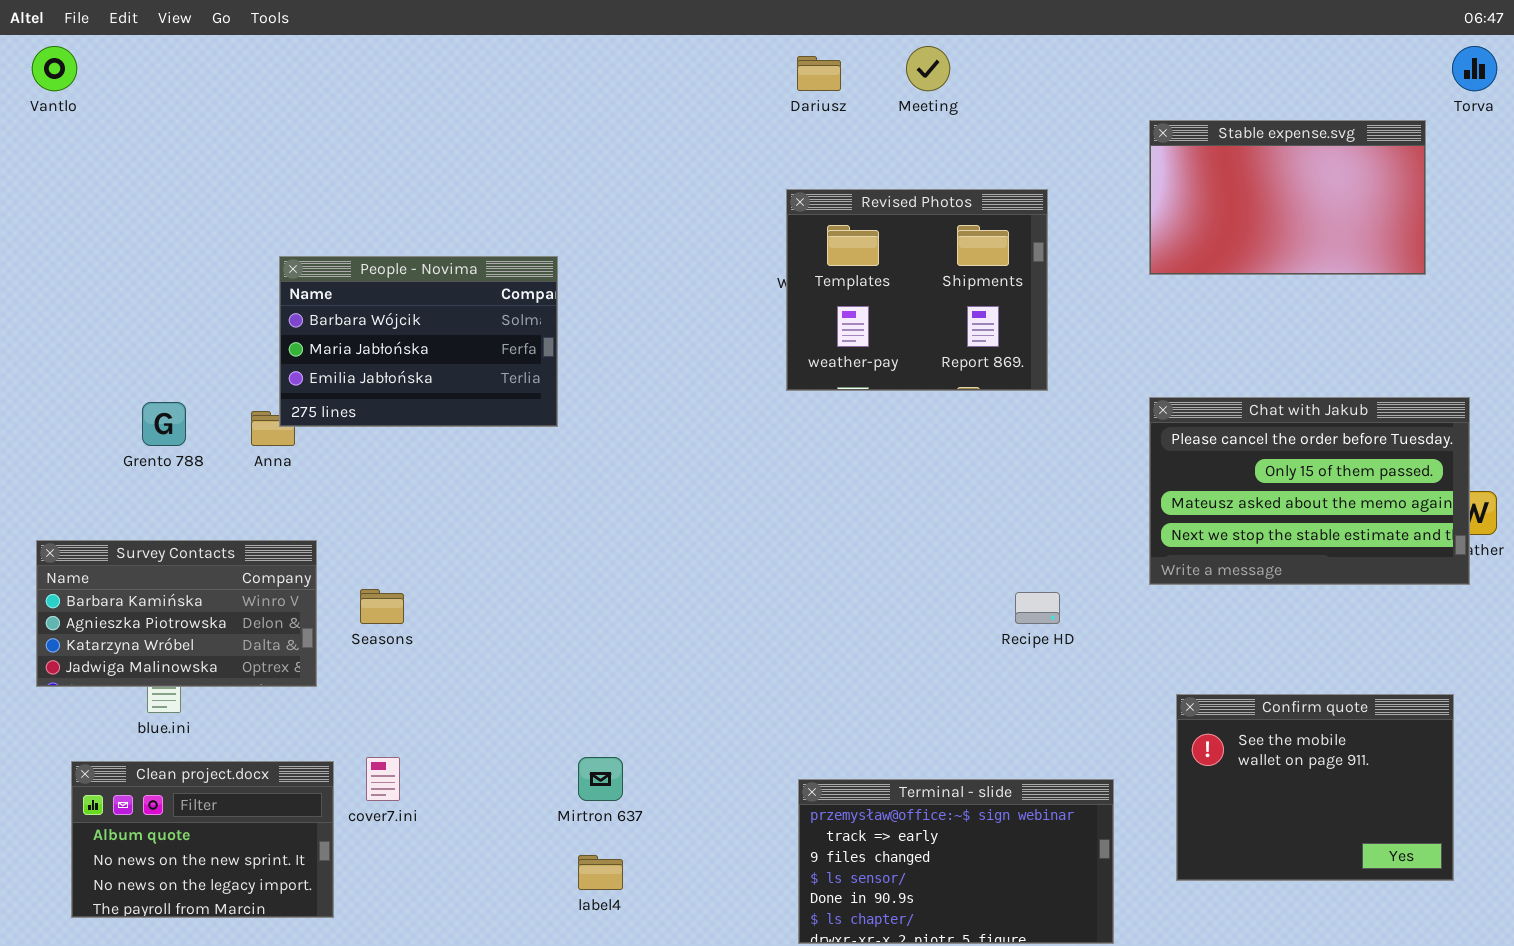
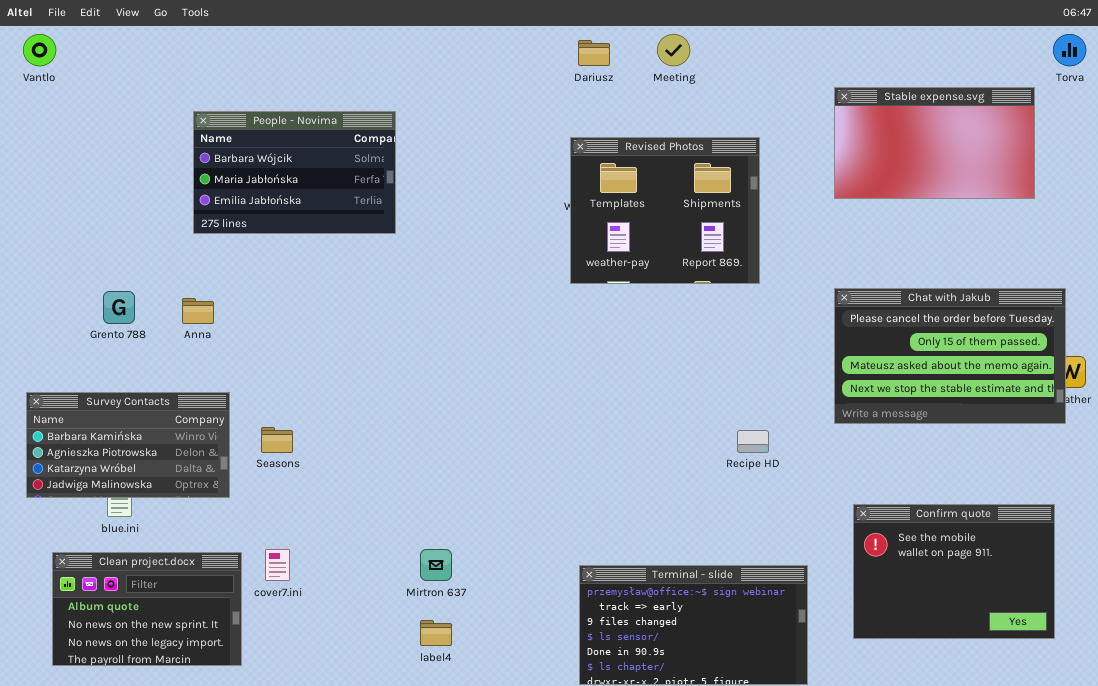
People - Novima: [279,256,558,427] -> [193,111,396,234], moved

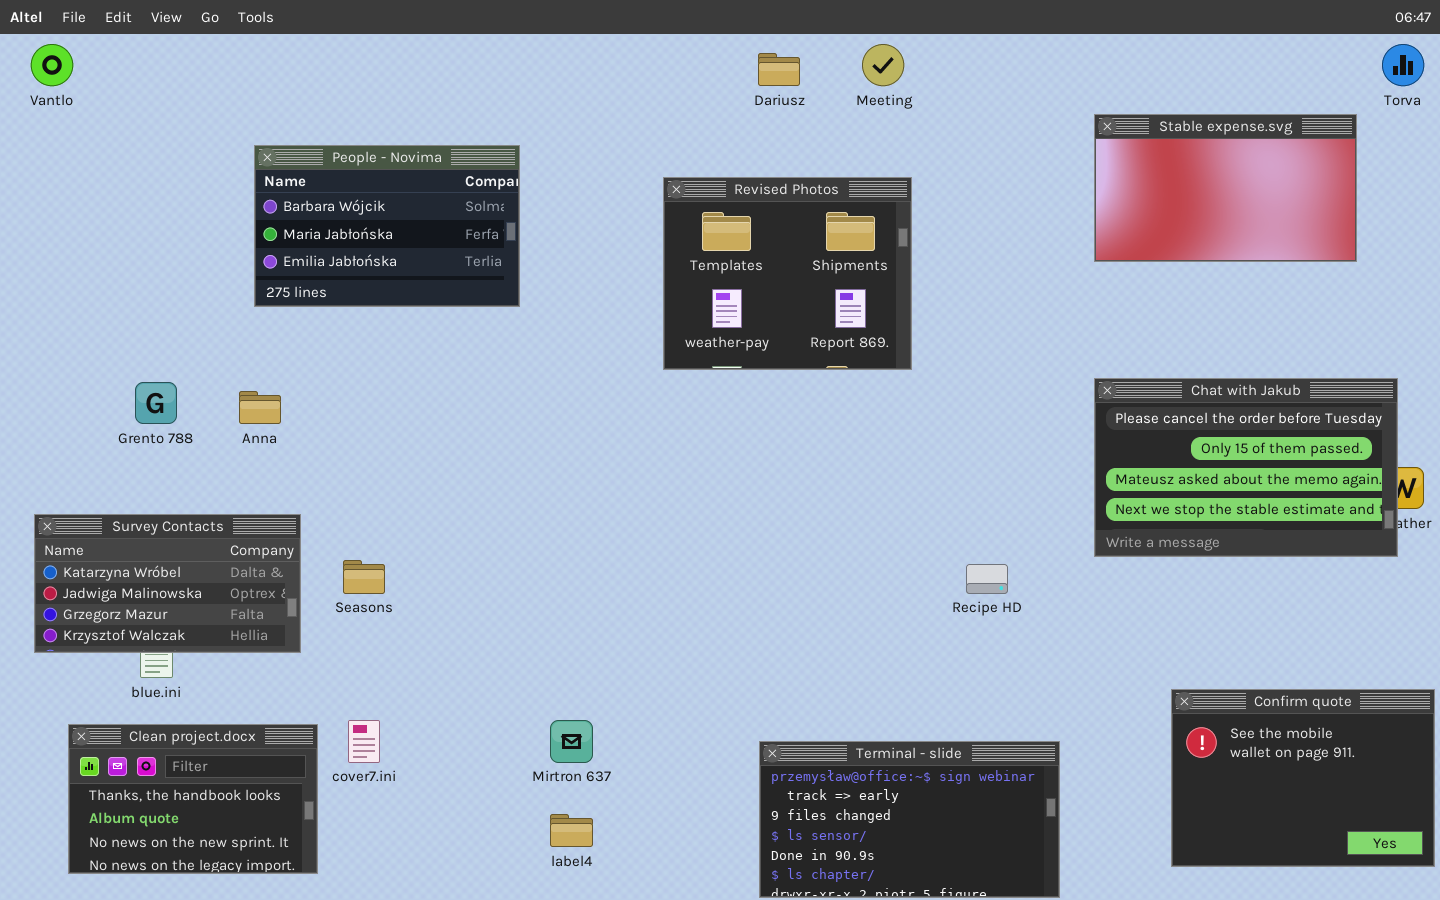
Revised Photos: [570,137,760,284] -> [663,177,912,370], moved
Survey Contacts: [26,392,230,498] -> [34,514,301,653], scrolled down 2 rows
Confirm quote: [853,504,1055,639] -> [1171,689,1435,867], moved
Clean project.docx: [52,552,242,666] -> [68,724,318,874], scrolled up 1 row

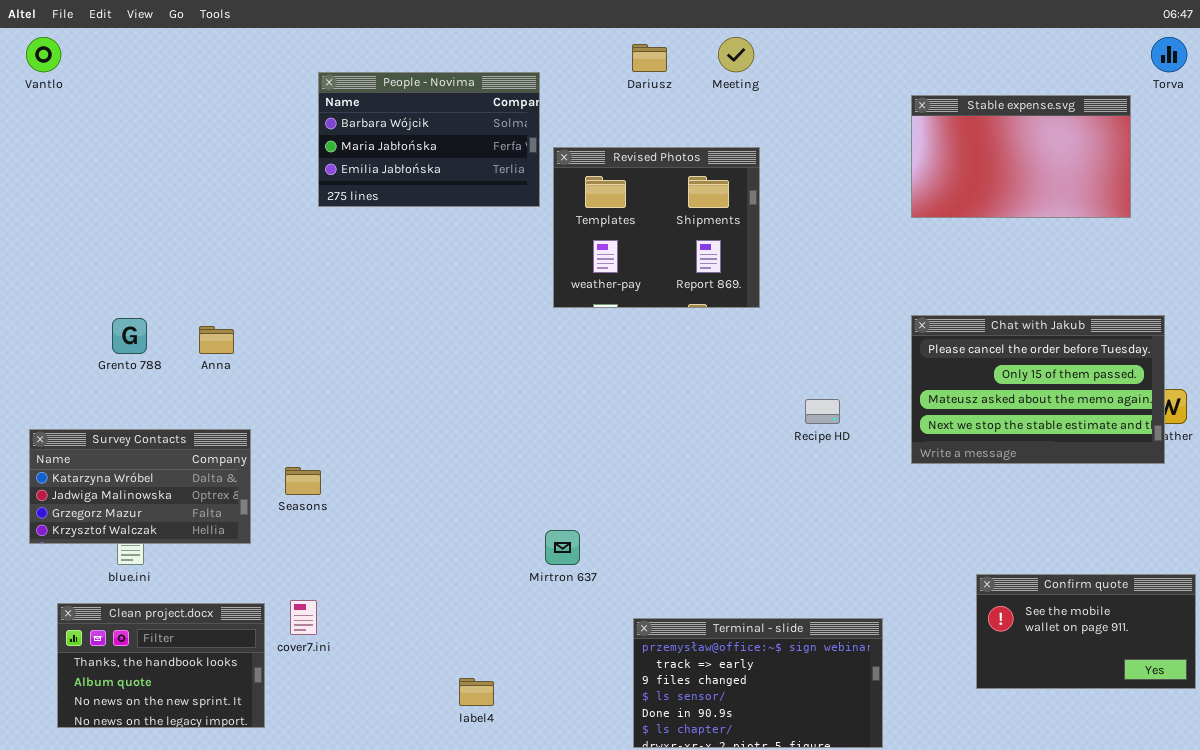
People - Novima: [254,145,520,307] -> [318,72,540,207], moved
Recipe HD: [966,564,1008,594] -> [805,399,840,424], moved
Confirm quote: [1171,689,1435,867] -> [976,574,1196,689], resized
Mirtron 637: [550,720,593,763] -> [545,530,580,565], moved

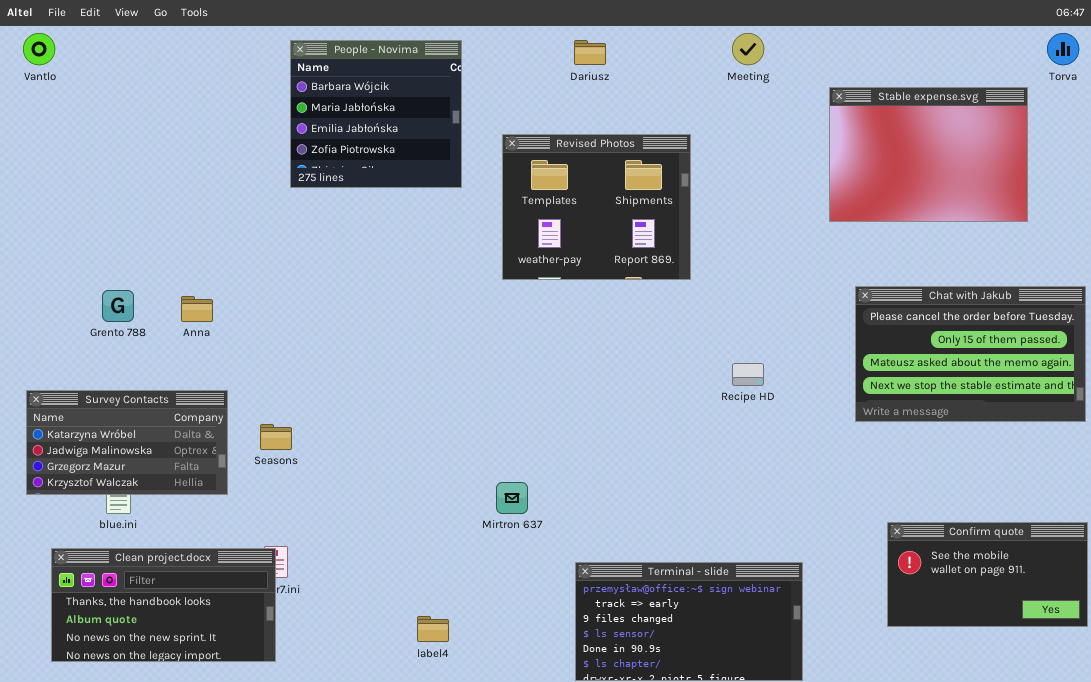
Meeting: [718,37,754,72] -> [732,33,764,65], moved
People - Novima: [318,72,540,207] -> [290,40,462,188], resized
Stable expense.svg: [911,95,1131,218] -> [829,87,1028,222], resized
Chat with Jakub: [911,315,1165,464] -> [855,286,1086,422], moved
Clean project.docx: [57,603,265,728] -> [51,548,276,662], resized

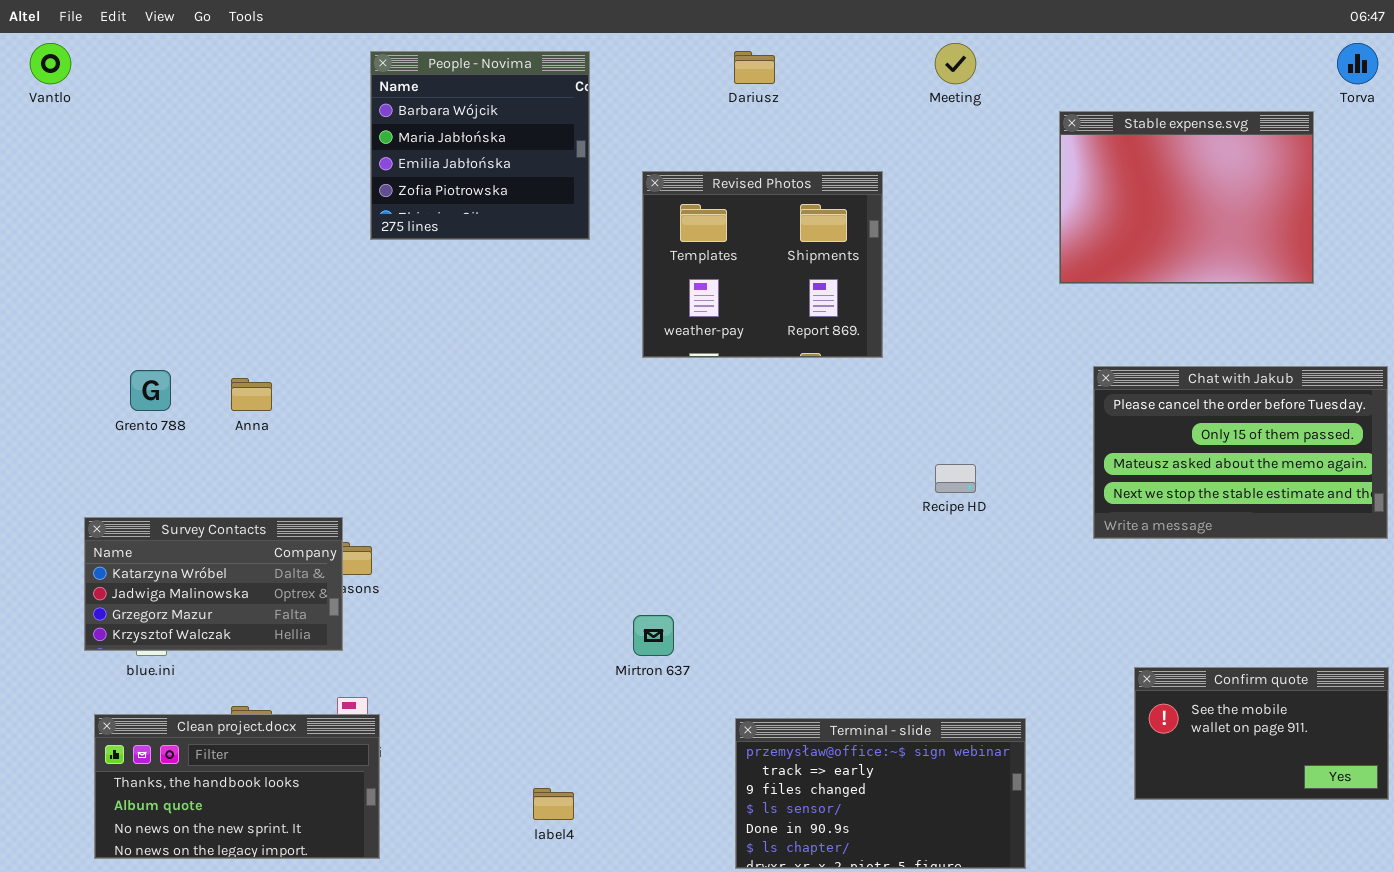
Survey Contacts: [26,390,228,495] -> [84,517,343,651], moved
Clean project.docx: [51,548,276,662] -> [94,714,380,859], moved

